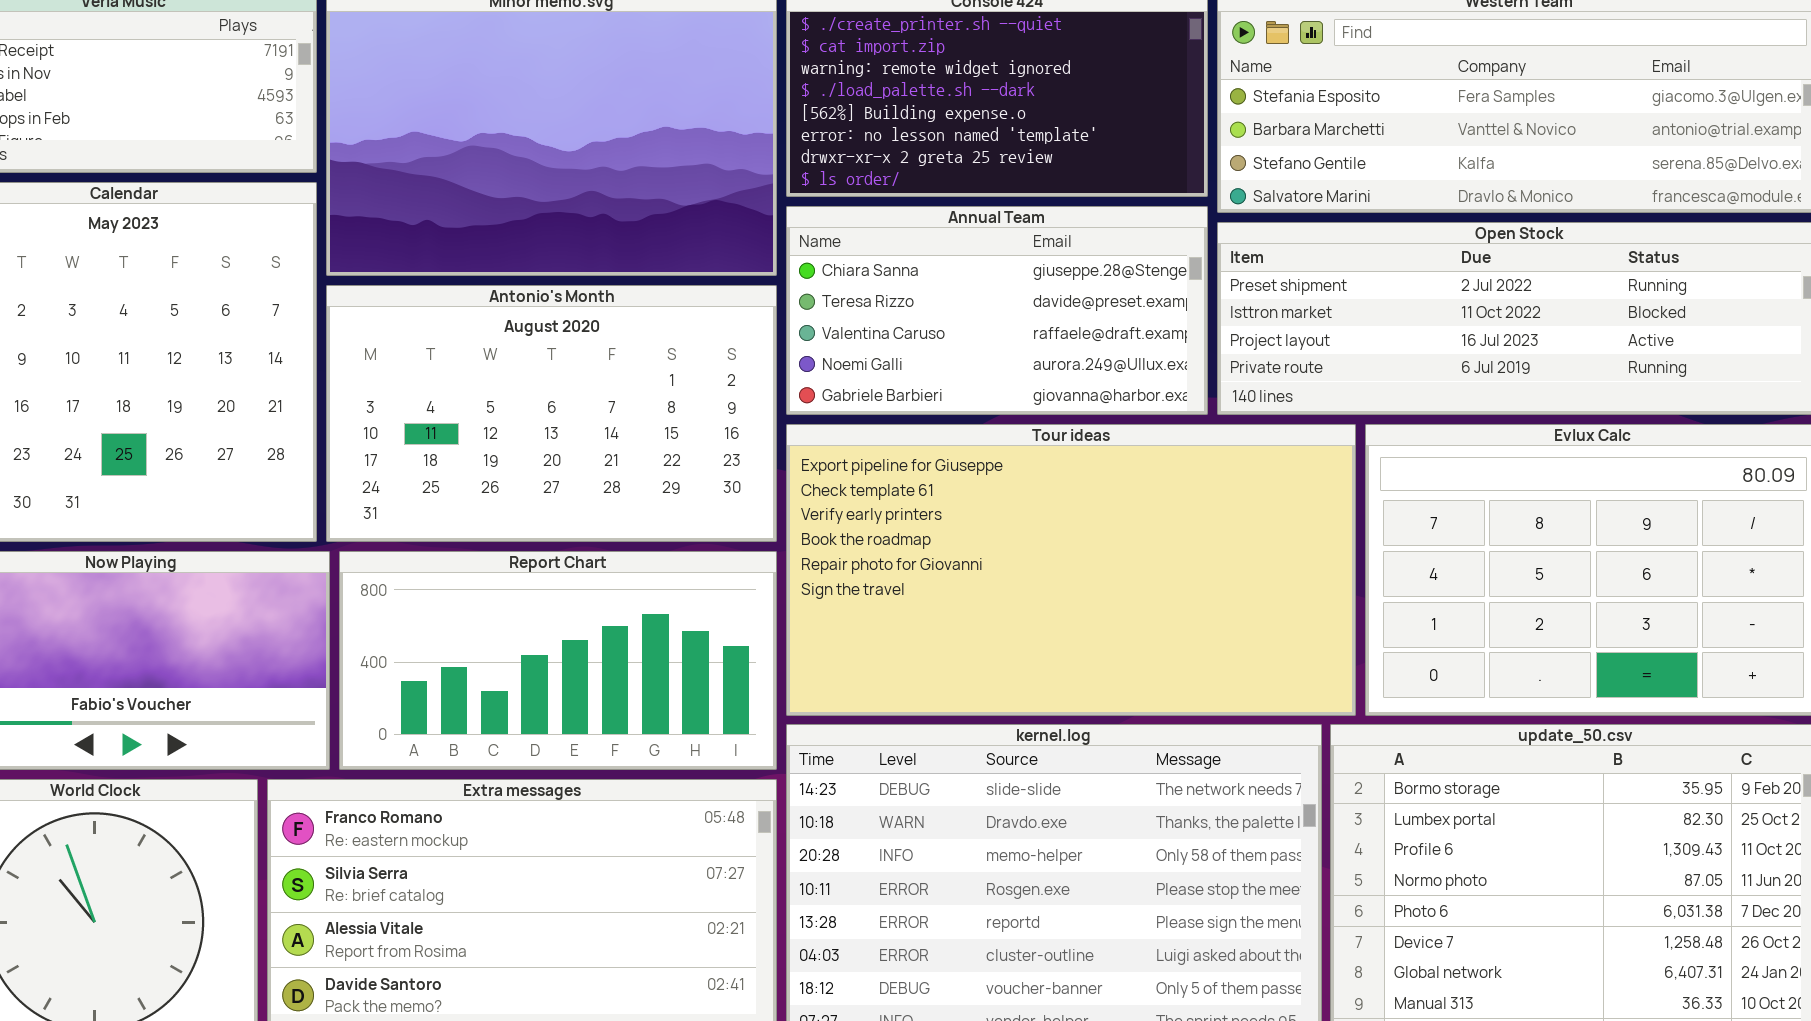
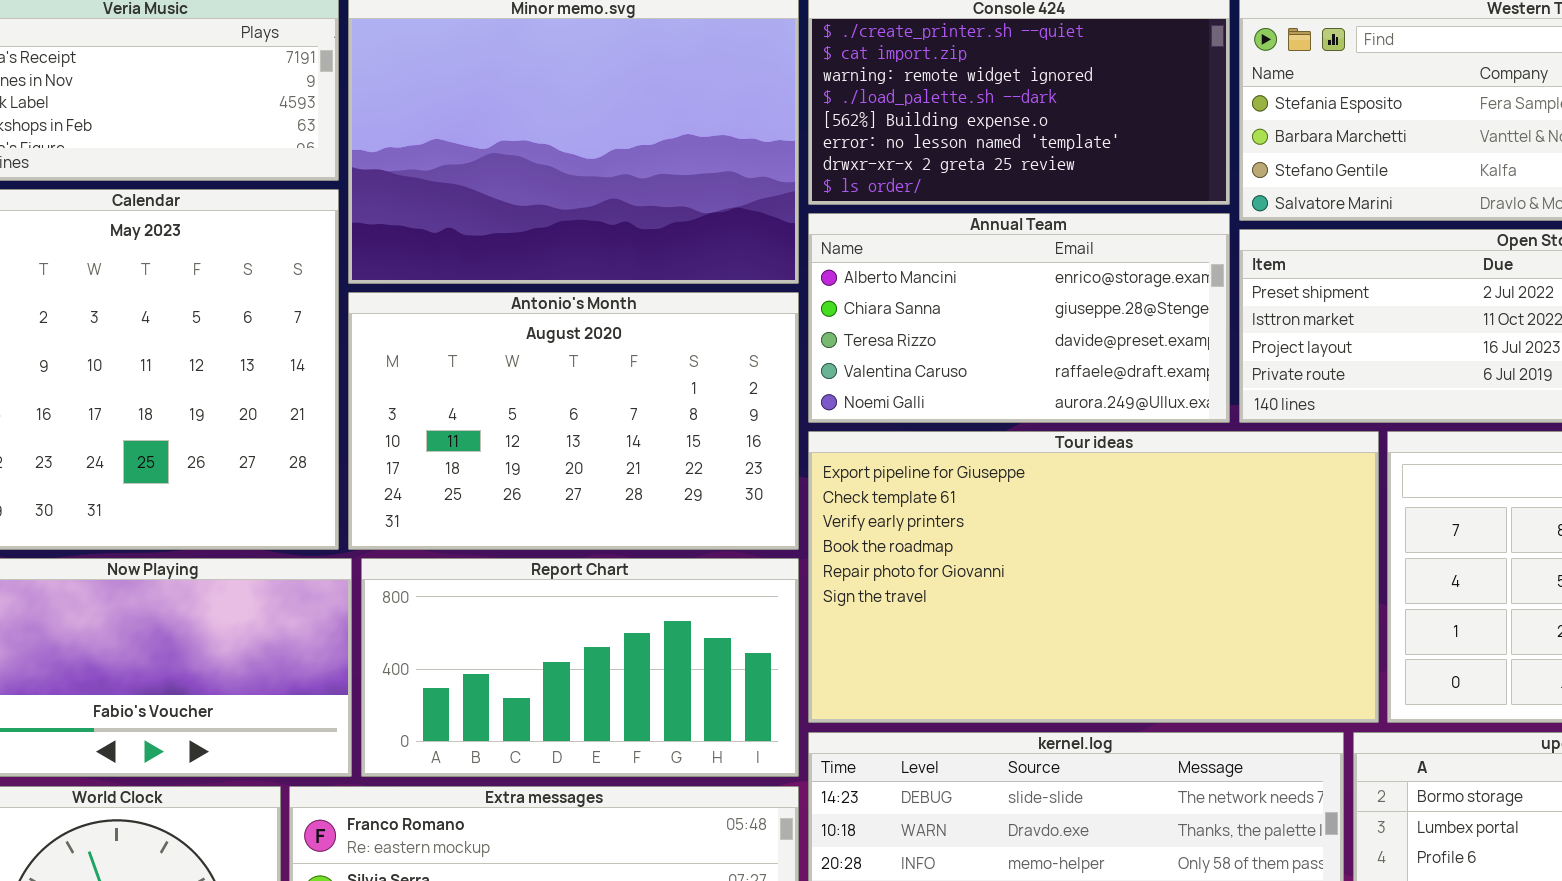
Annual Team: [786,206,1208,415] -> [808,213,1230,423], scrolled up 1 row

